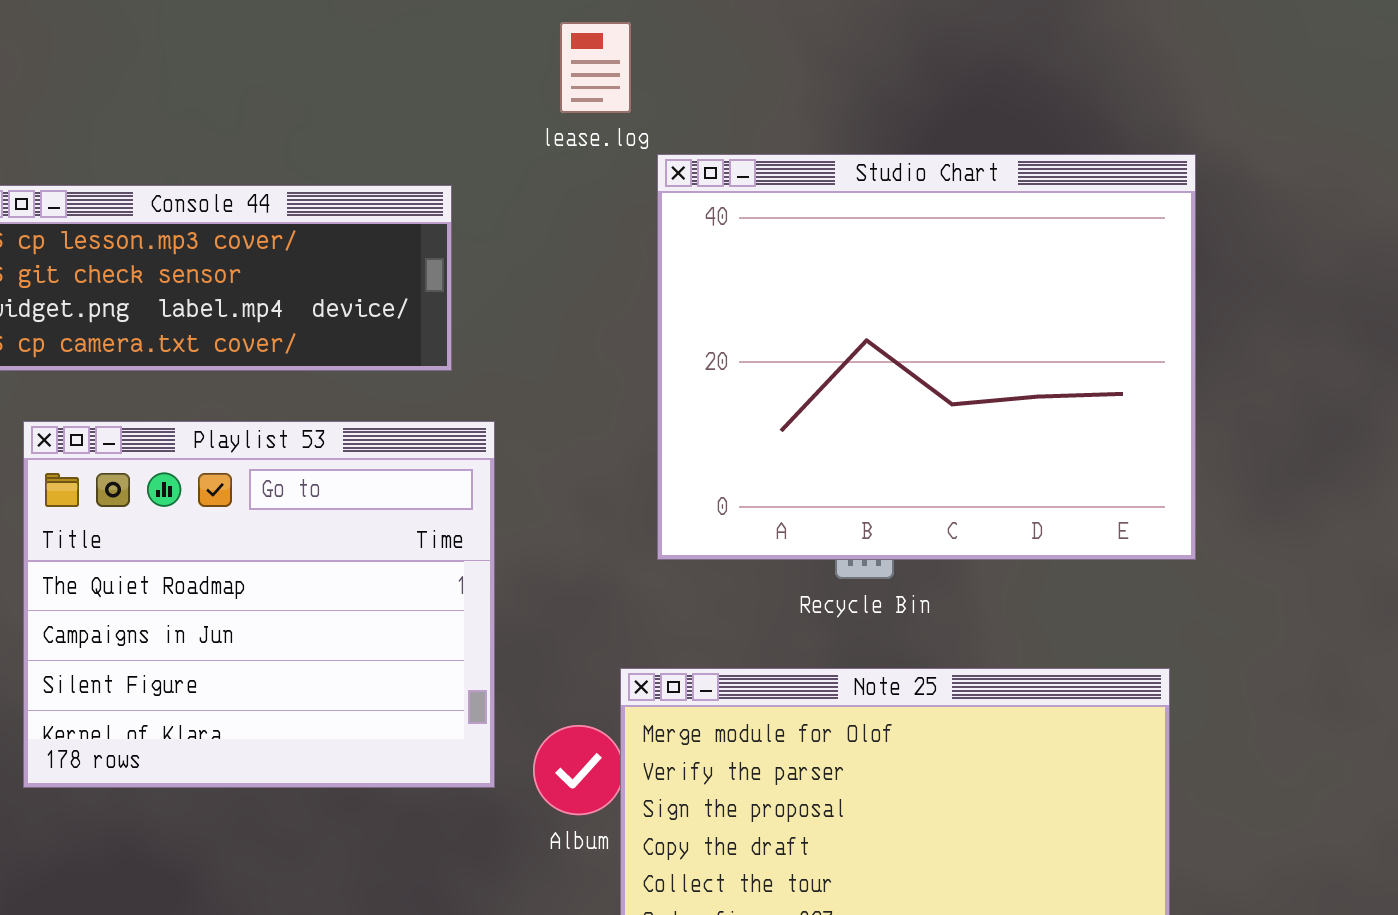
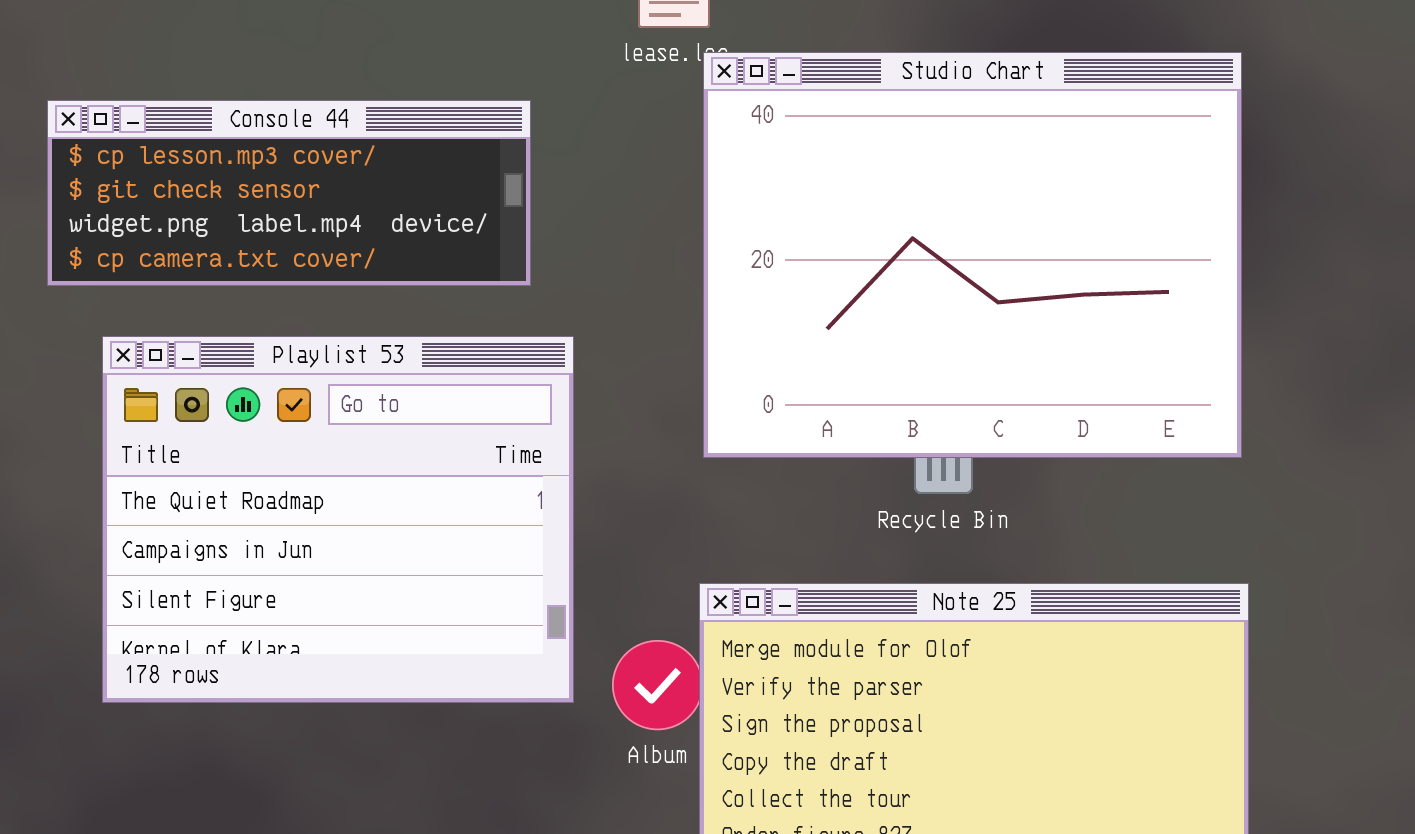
Studio Chart: [657,154,1196,560] -> [703,52,1242,458], moved

